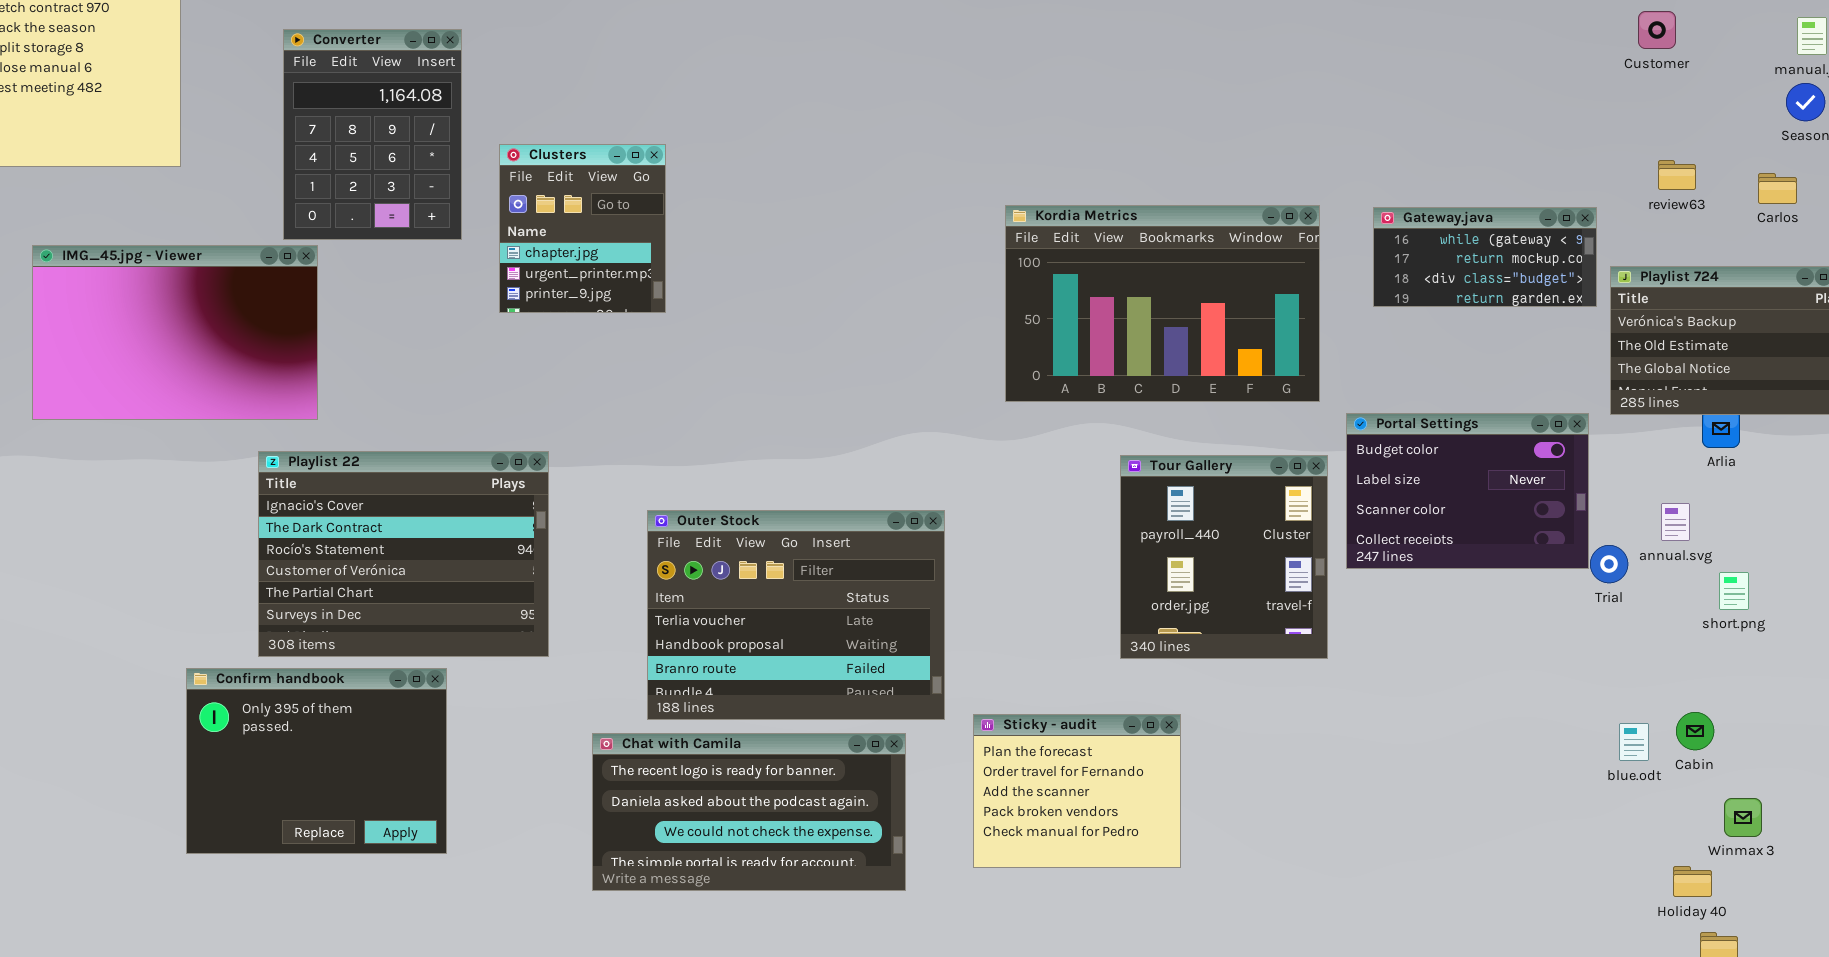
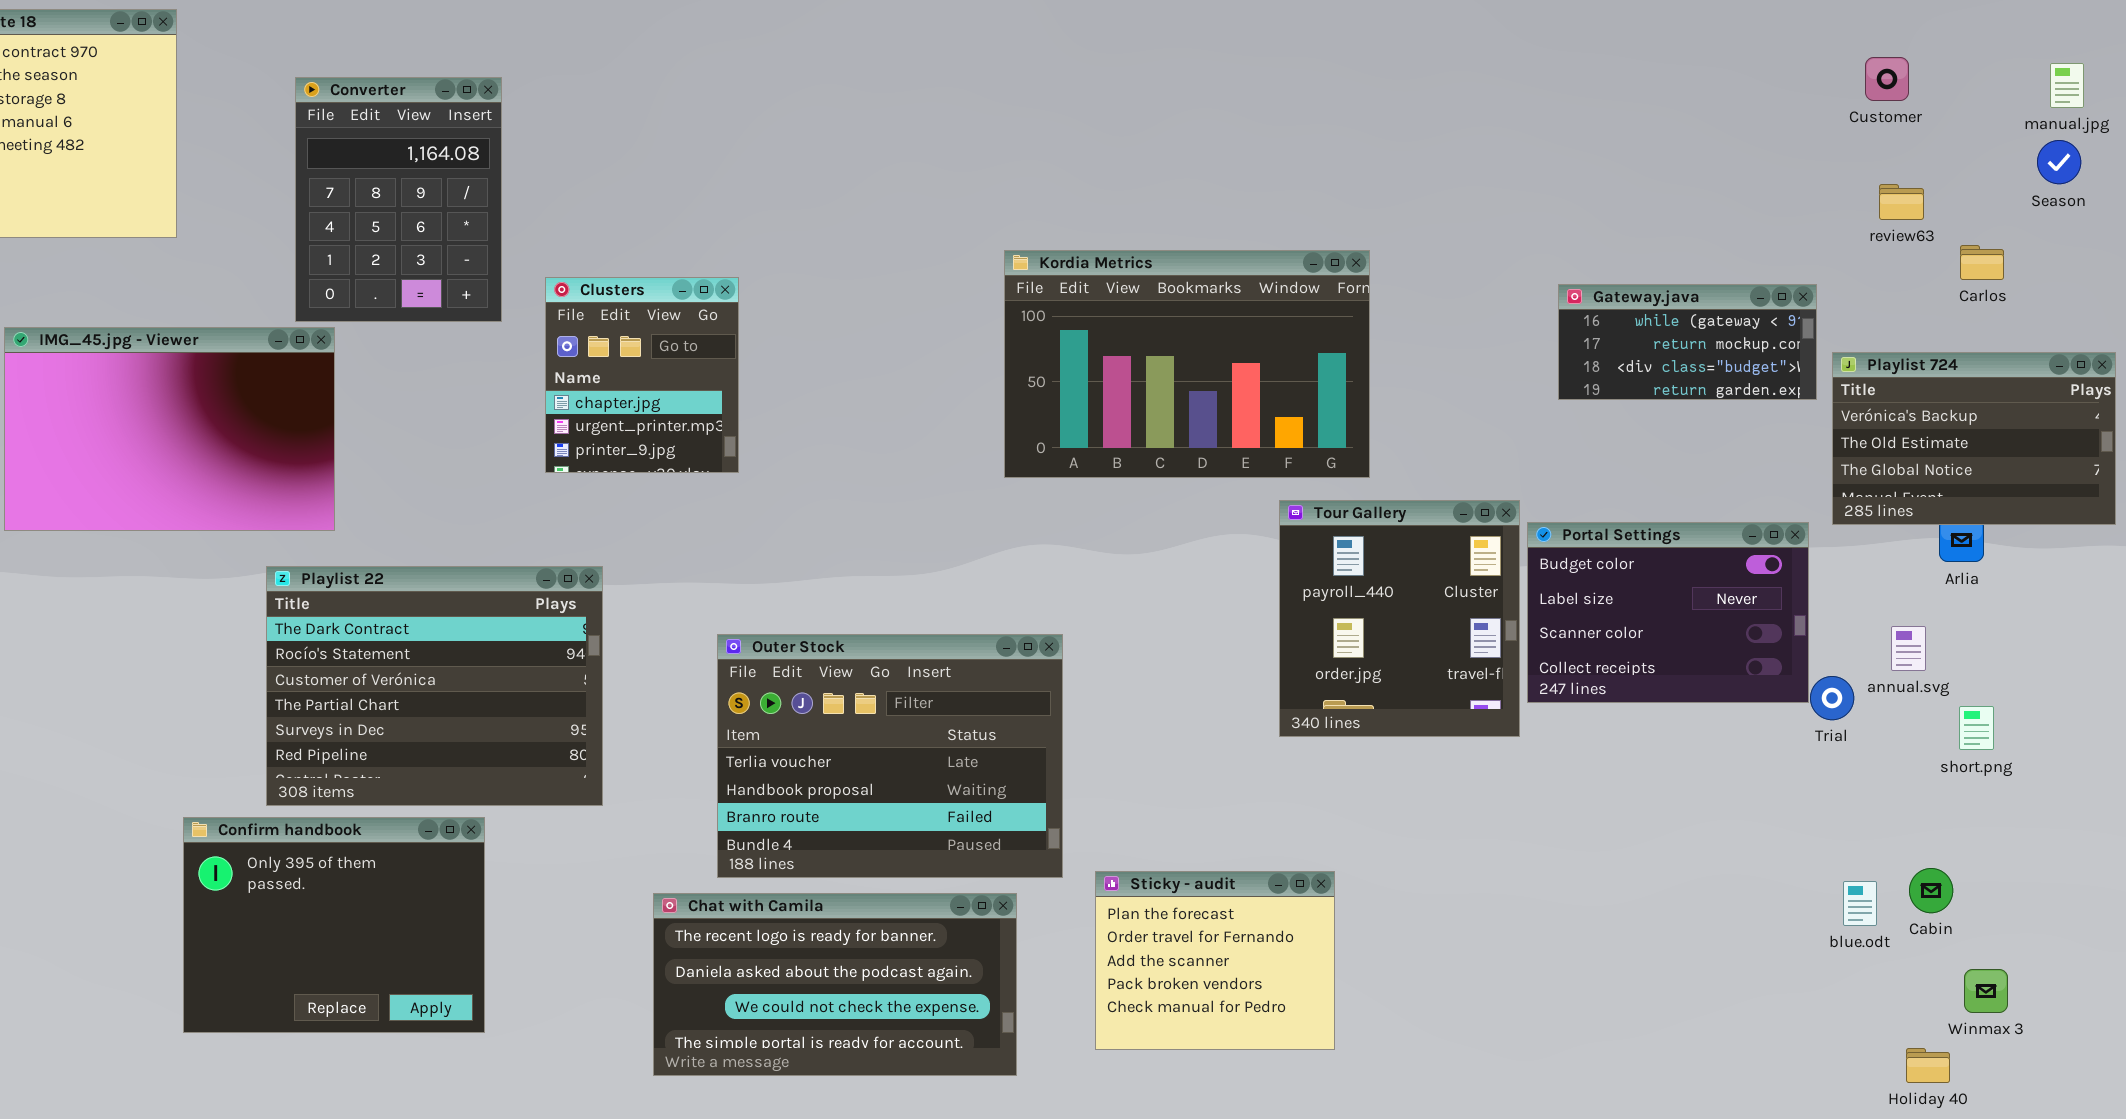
Clusters: [499,144,666,313] -> [545,277,739,473], moved
review63: [1658,160,1696,190] -> [1879,184,1924,220], moved
Carlos: [1758,173,1797,204] -> [1960,245,2004,280], moved
Kordia Metrics: [1005,205,1320,402] -> [1004,250,1370,478], moved
Playlist 22: [258,451,549,657] -> [266,566,603,806], scrolled down 1 row
Tour Gallery: [1120,455,1328,659] -> [1279,500,1520,737], moved

